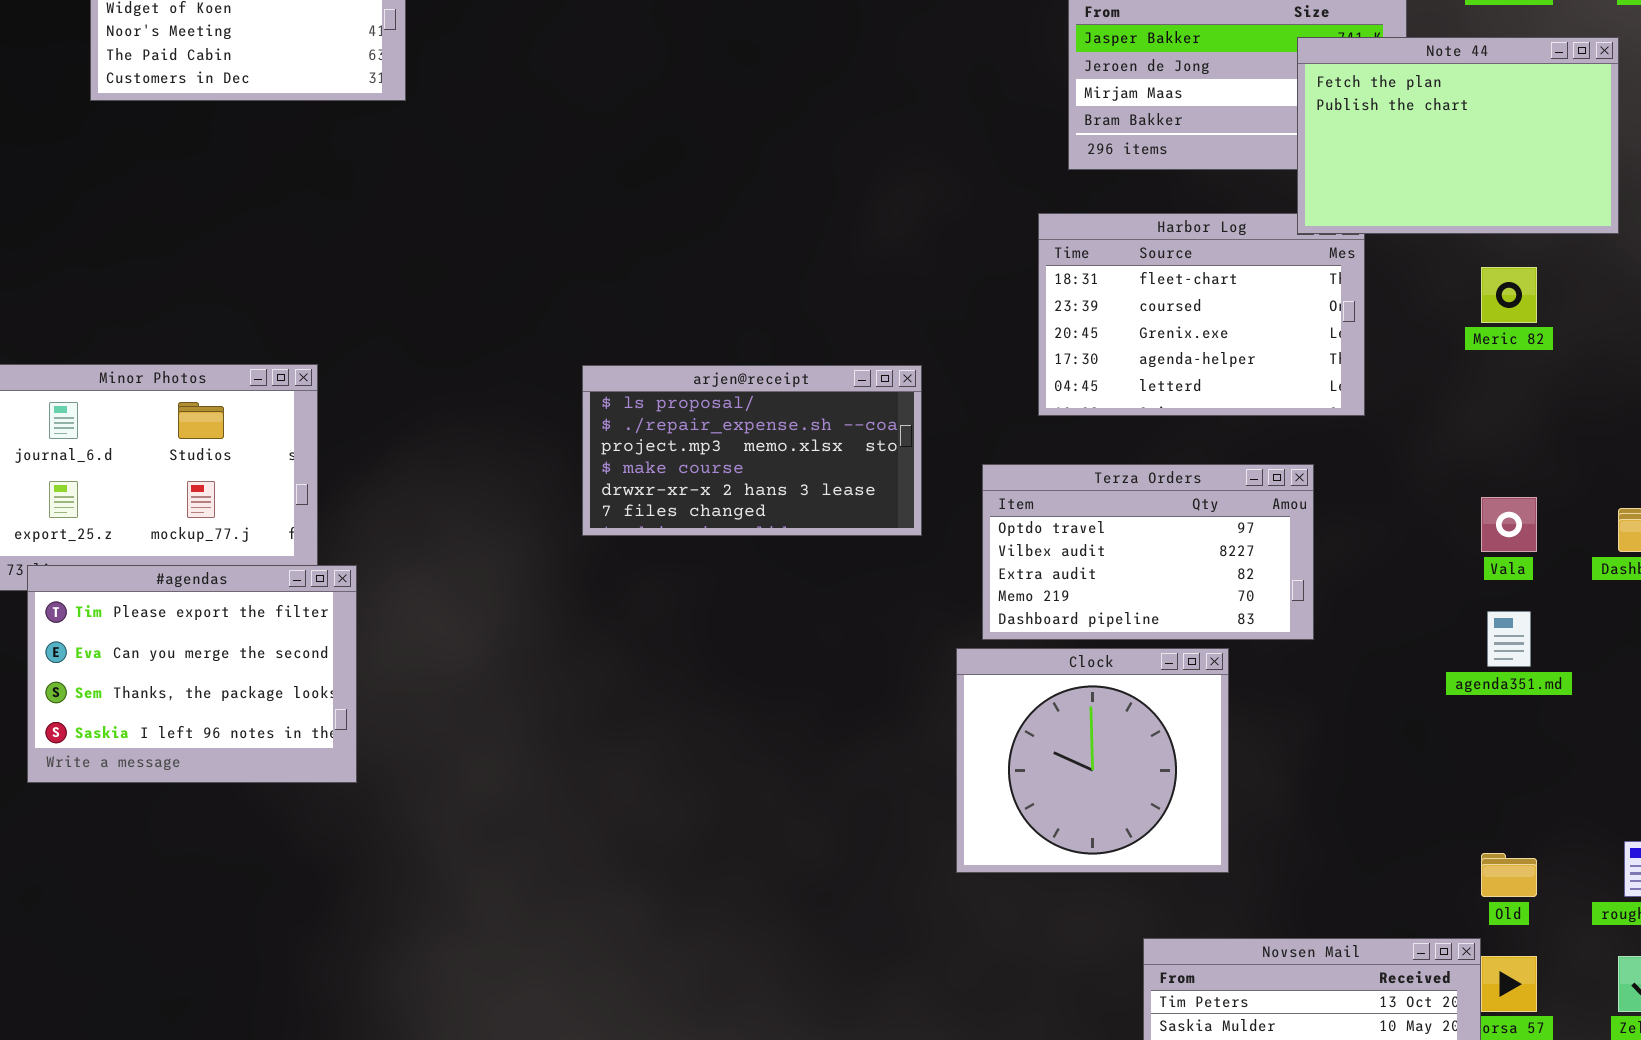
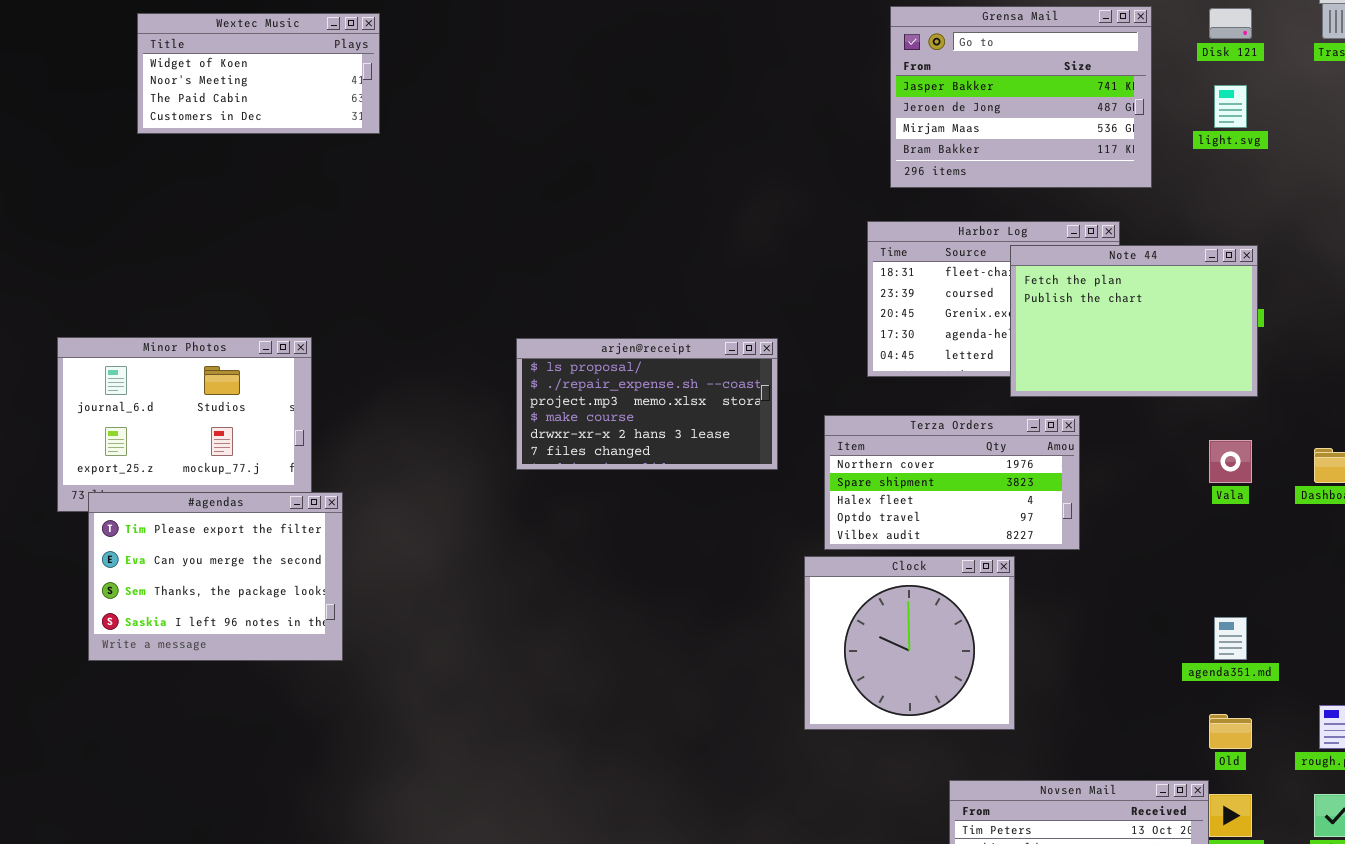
Note 44: [1297,37,1619,234] -> [1010,245,1258,397], moved
Terza Orders: [982,464,1314,640] -> [824,415,1080,550], scrolled up 3 rows
agenda351.md: [1487,611,1531,667] -> [1214,617,1247,660], moved

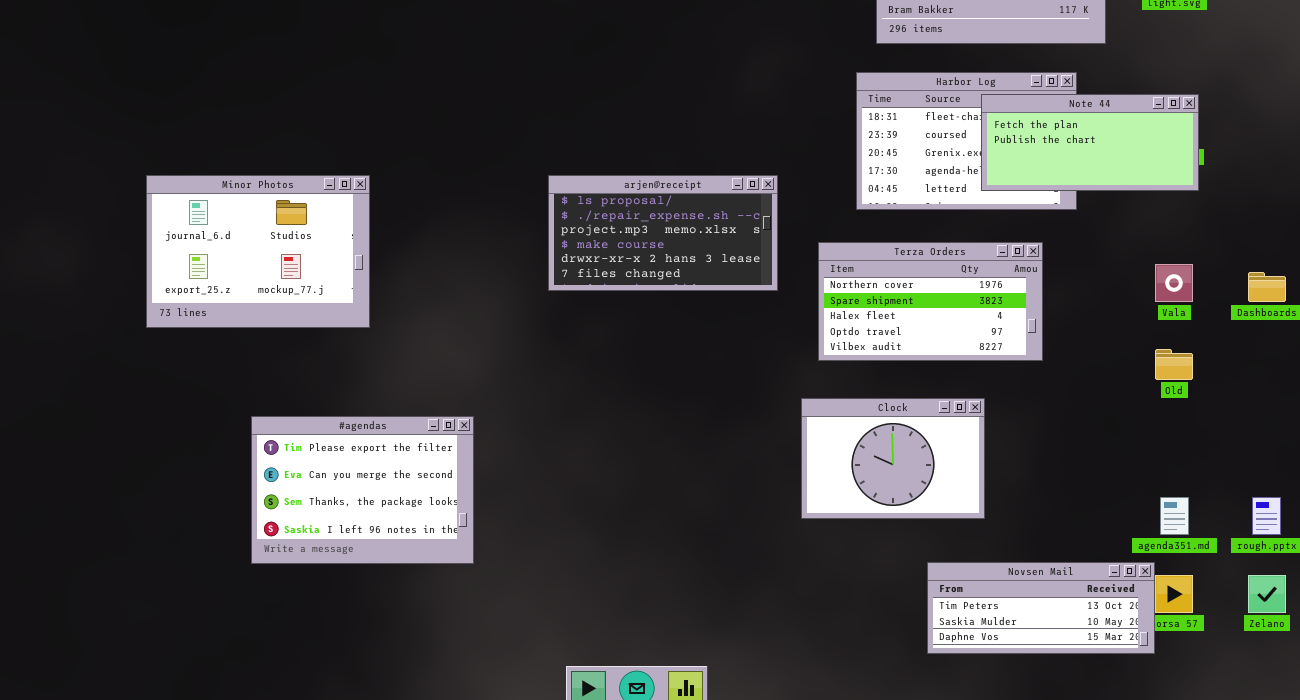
Note 44: [1010,245,1258,397] -> [981,94,1199,191], resized
#agendas: [88,492,343,661] -> [251,416,474,564], moved
Clock: [804,556,1015,730] -> [801,398,985,519], resized
agenda351.md: [1214,617,1247,660] -> [1160,497,1189,535], moved
Old: [1209,714,1252,749] -> [1155,349,1193,380], moved

